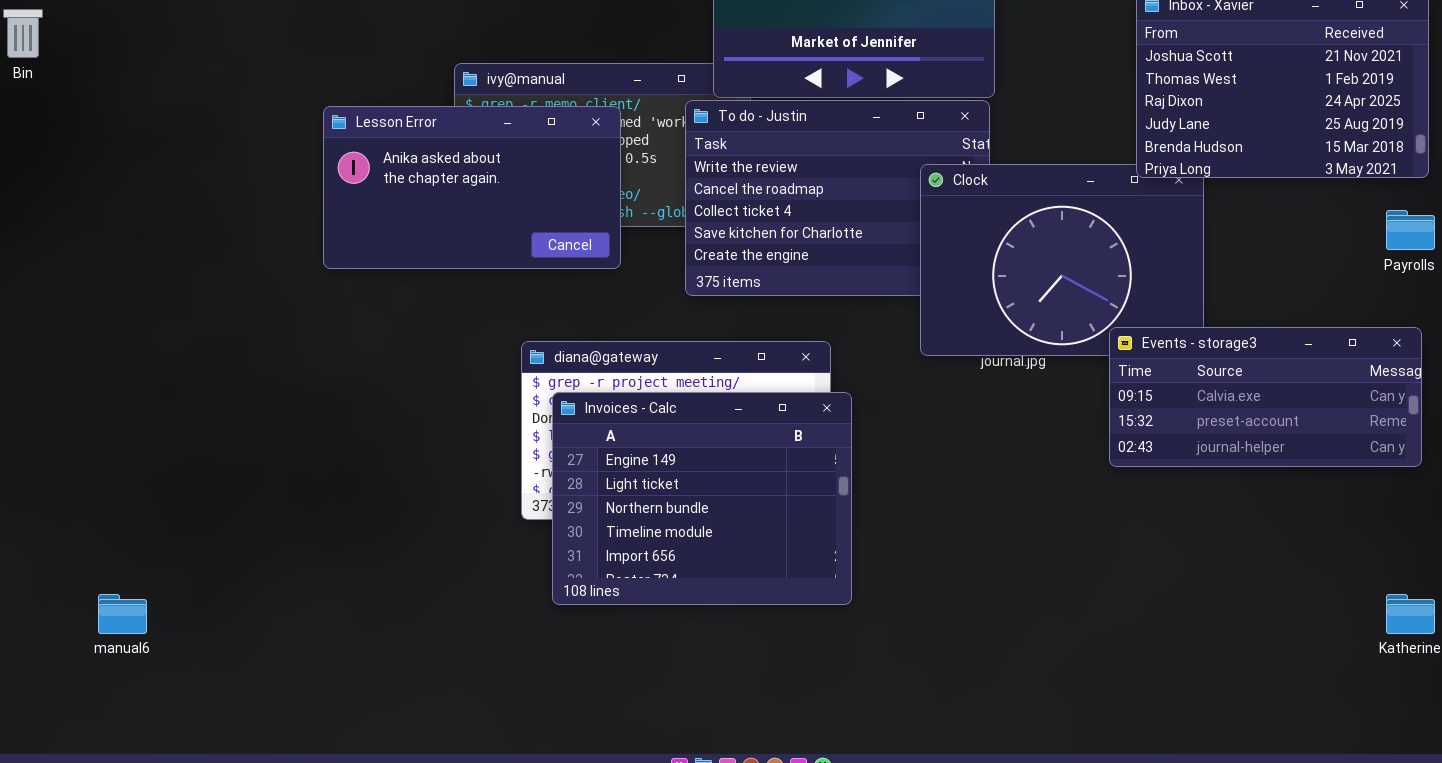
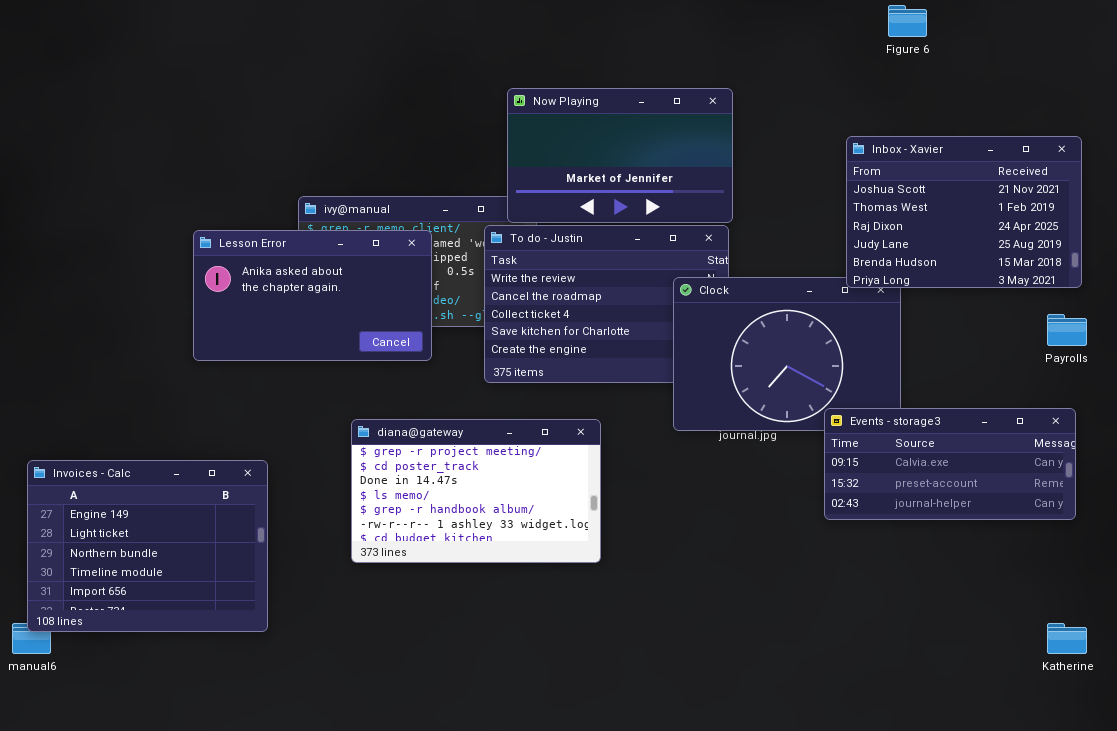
Invoices - Calc: [552,392,852,605] -> [27,460,268,632], moved

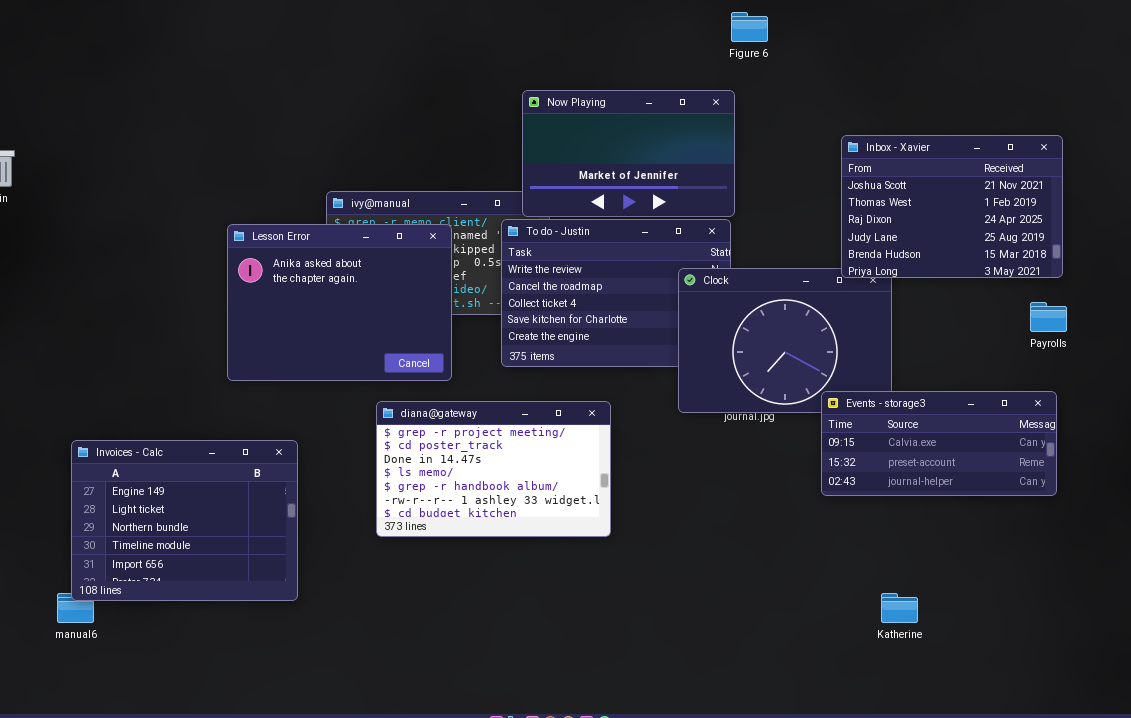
Figure 6: [888,5,927,37] -> [731,12,768,42], moved
Lesson Error: [193,230,432,361] -> [227,224,452,381], resized
Katherine: [1047,623,1087,654] -> [881,593,918,623], moved

